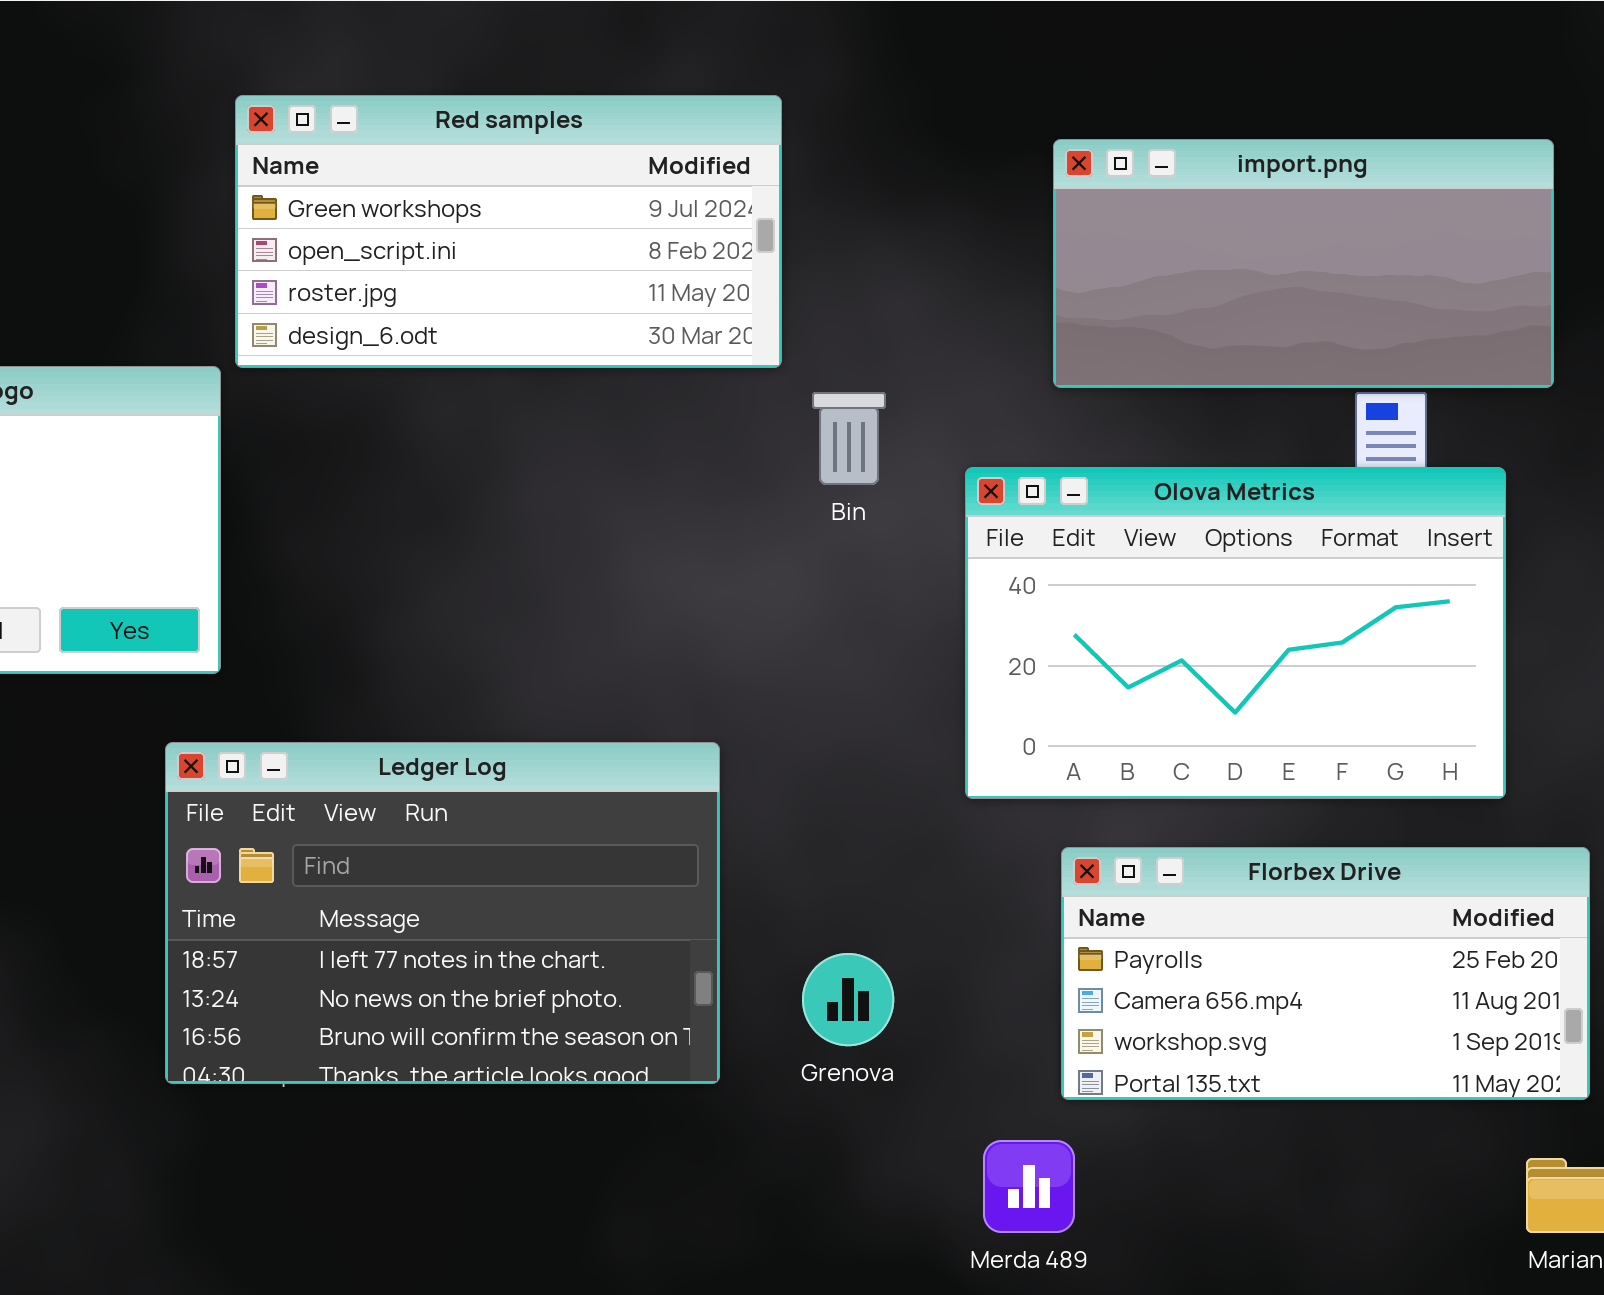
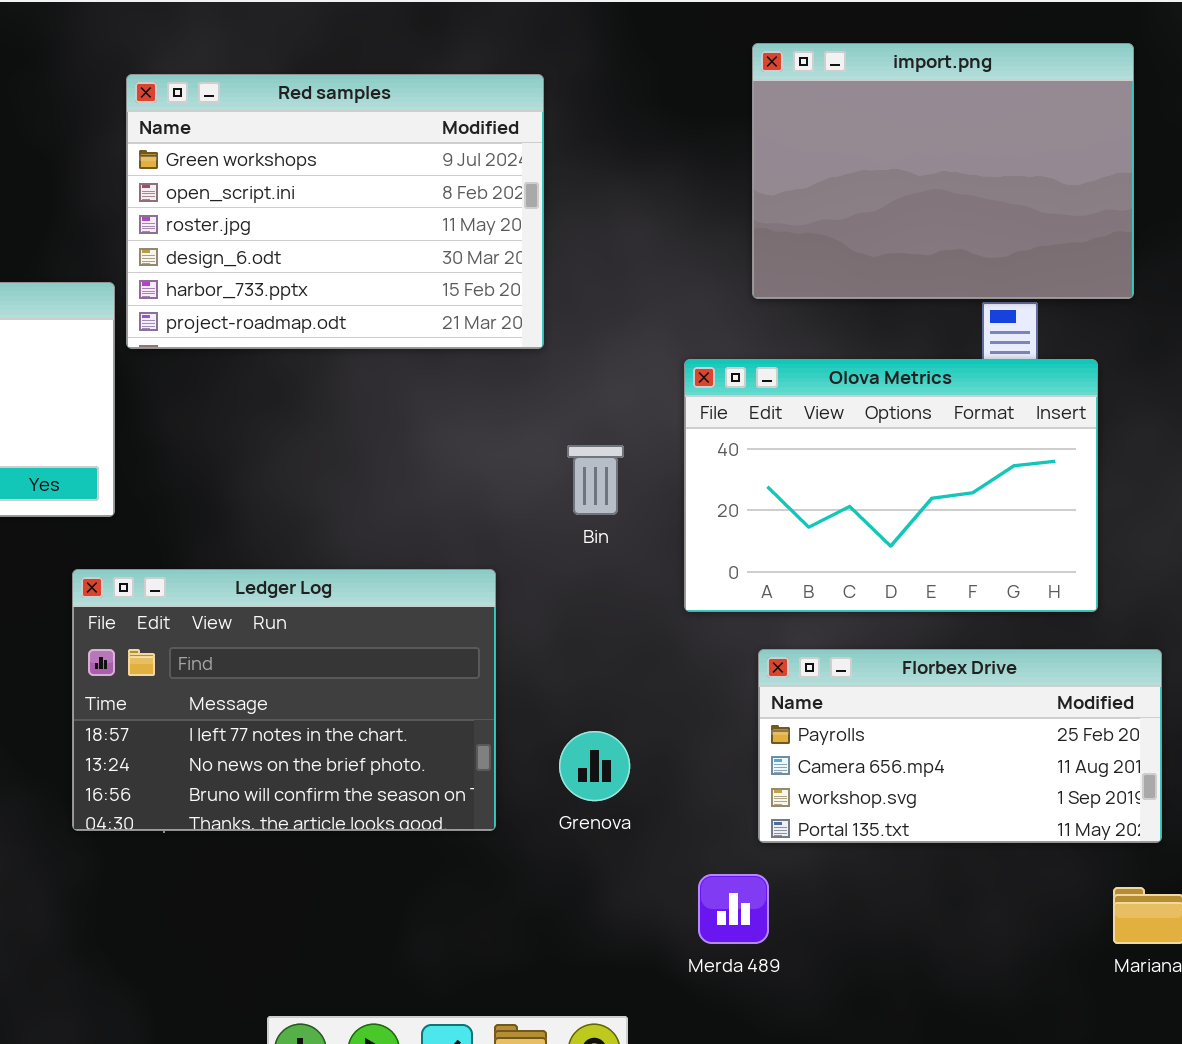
Red samples: [235,95,782,368] -> [126,74,544,349], resized
import.png: [1053,139,1554,388] -> [752,43,1134,299], resized
Bin: [812,392,886,485] -> [567,445,624,515], moved

